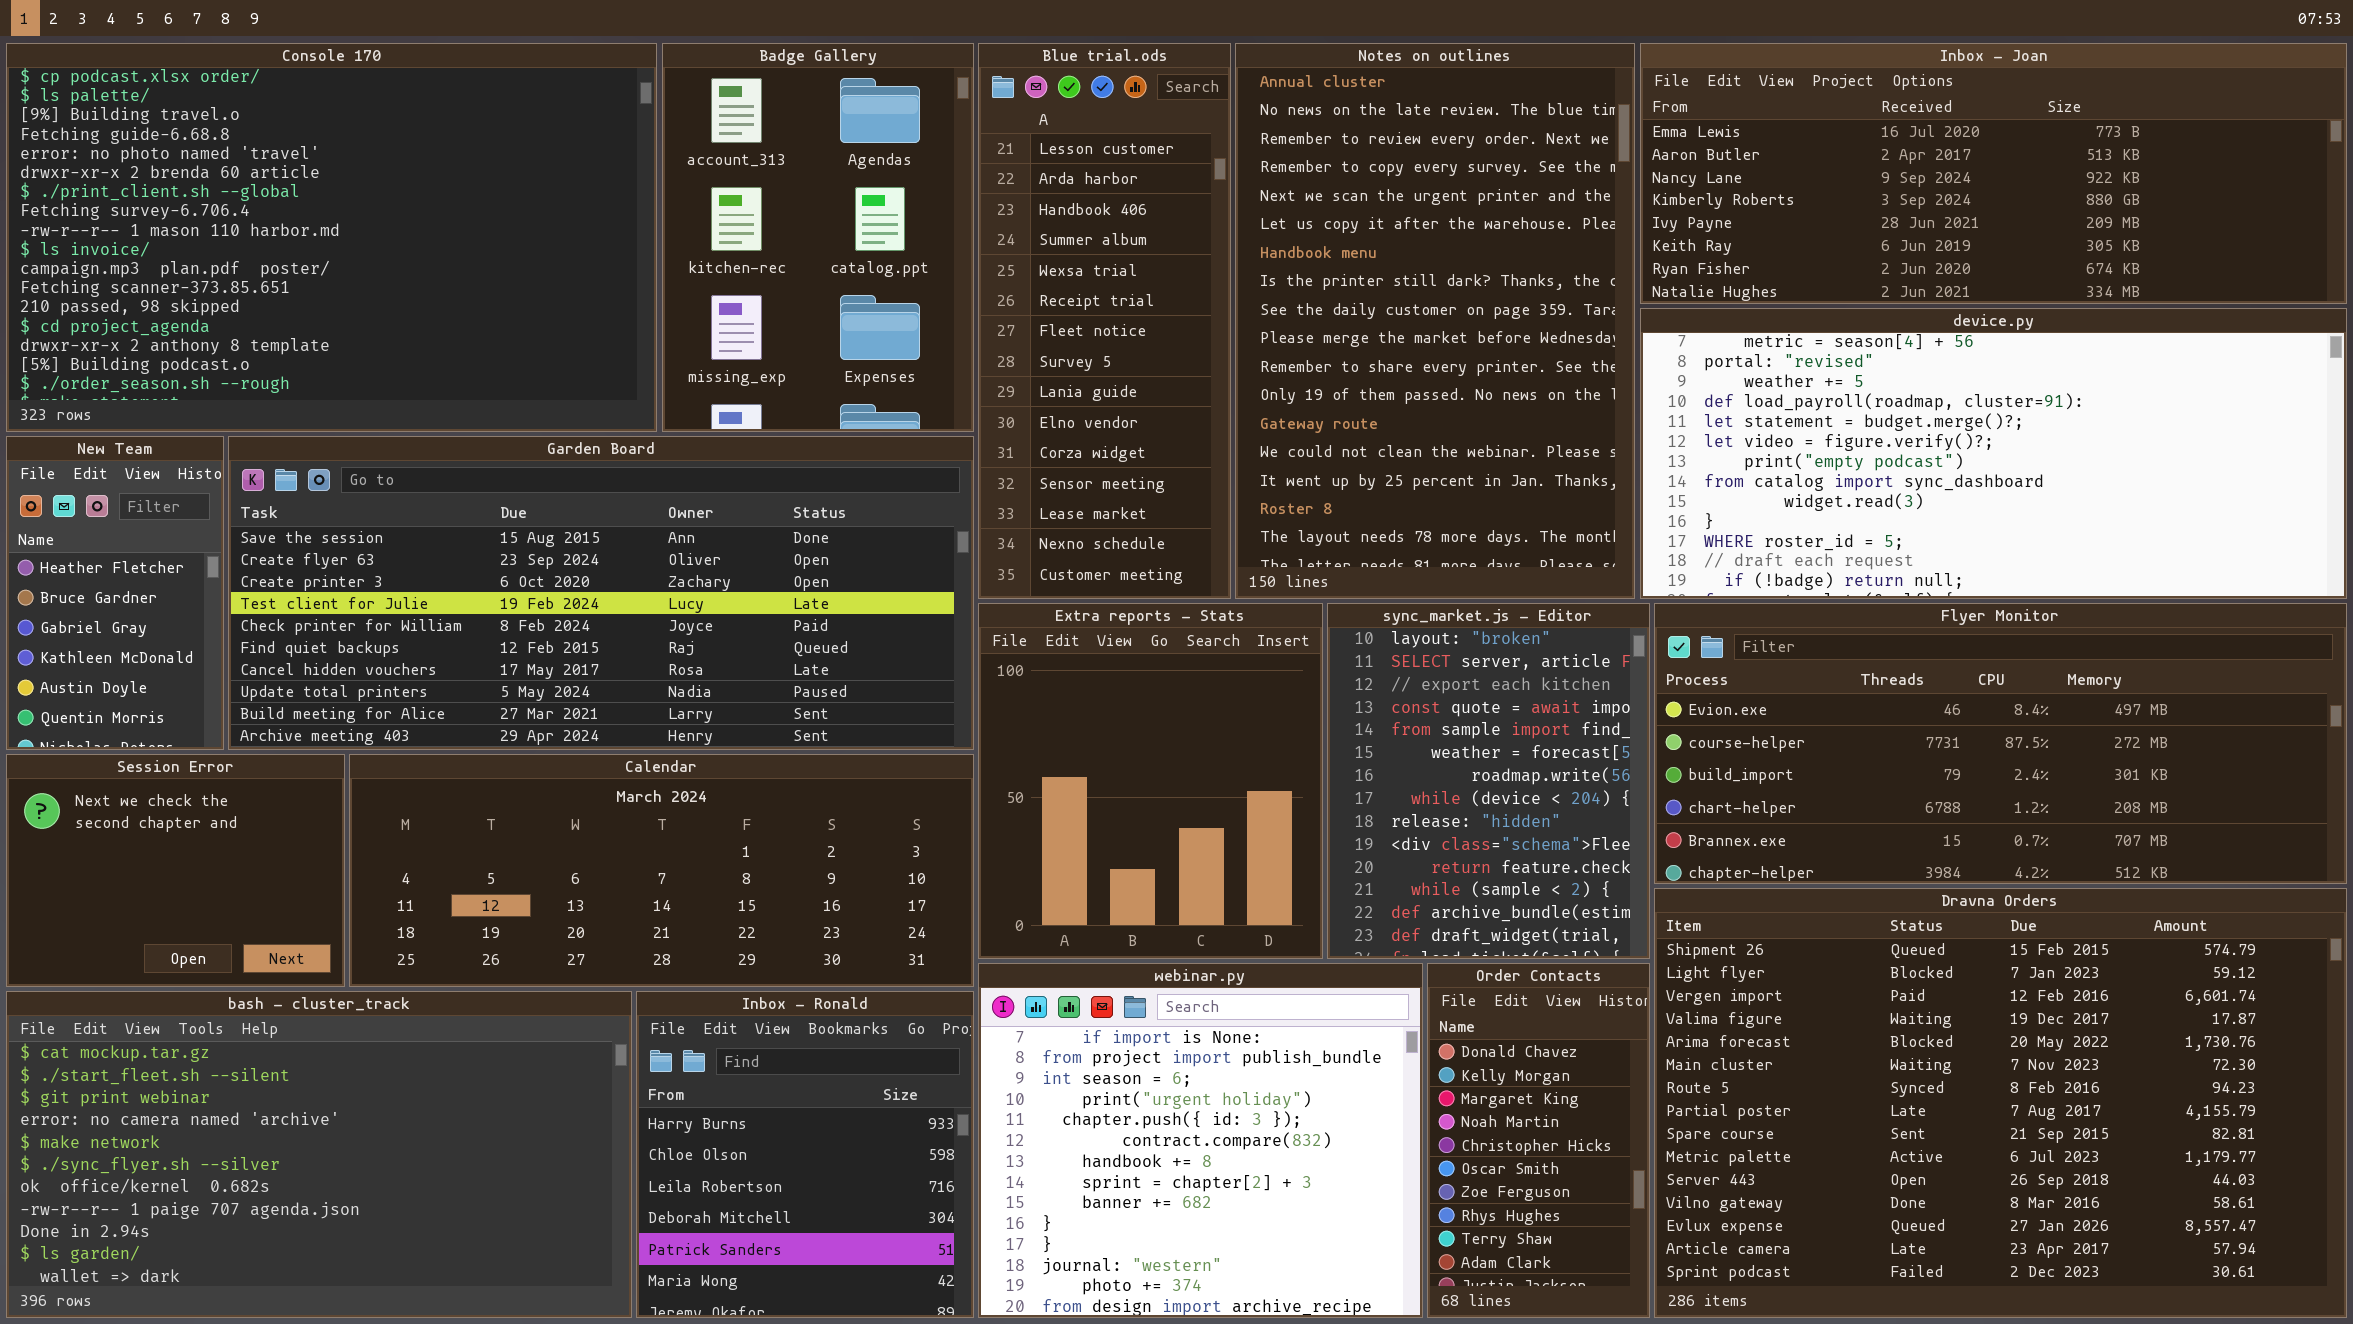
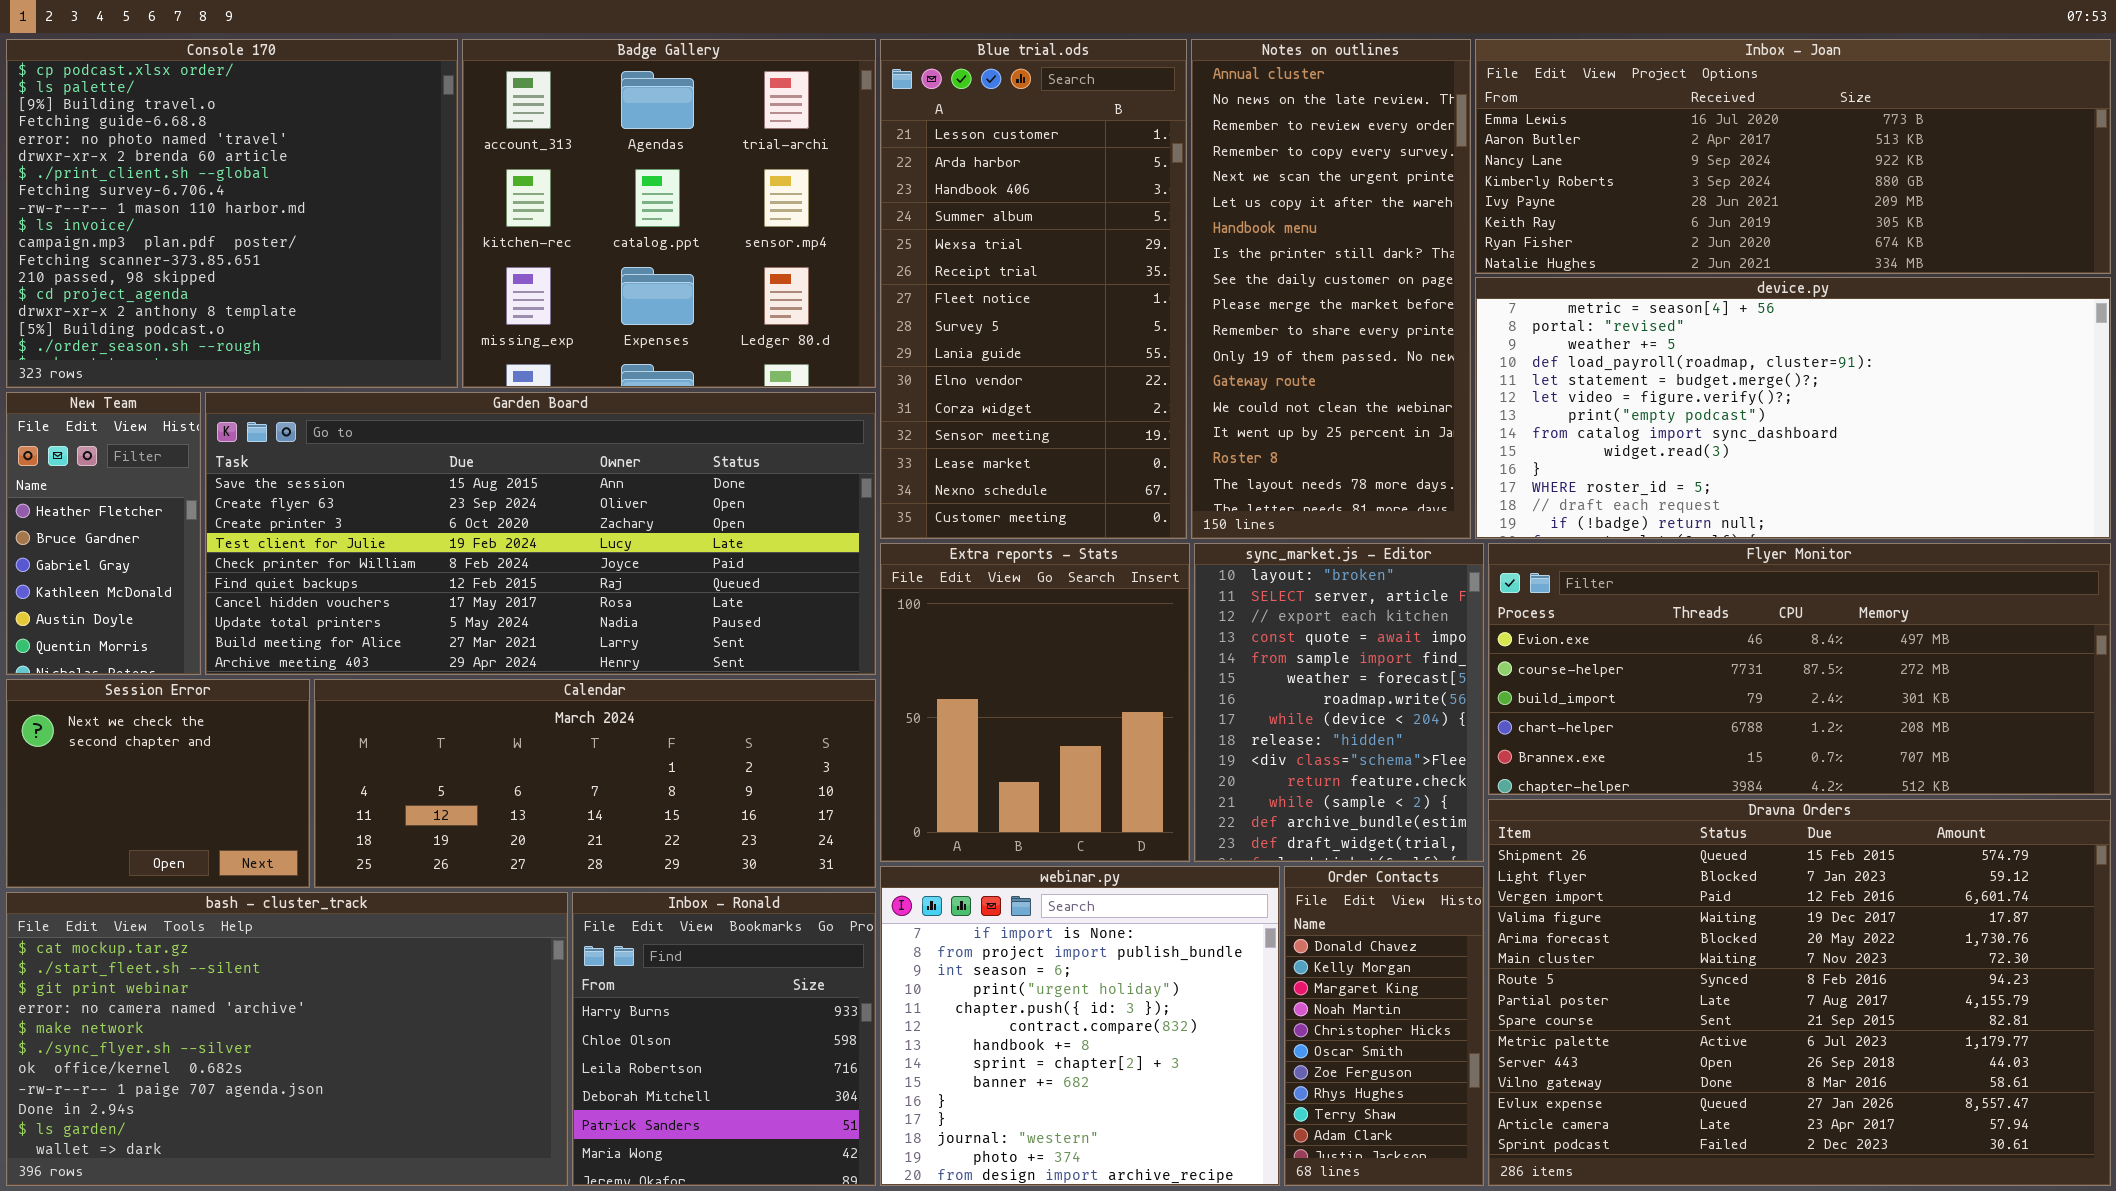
Console 170: [6,43,657,432] -> [6,39,458,388], resized
Badge Gallery: [662,43,974,432] -> [462,39,876,388], resized
Blue trial.ods: [978,43,1231,599] -> [880,39,1187,539], resized
Notes on outlines: [1235,43,1635,599] -> [1191,39,1471,539], resized

